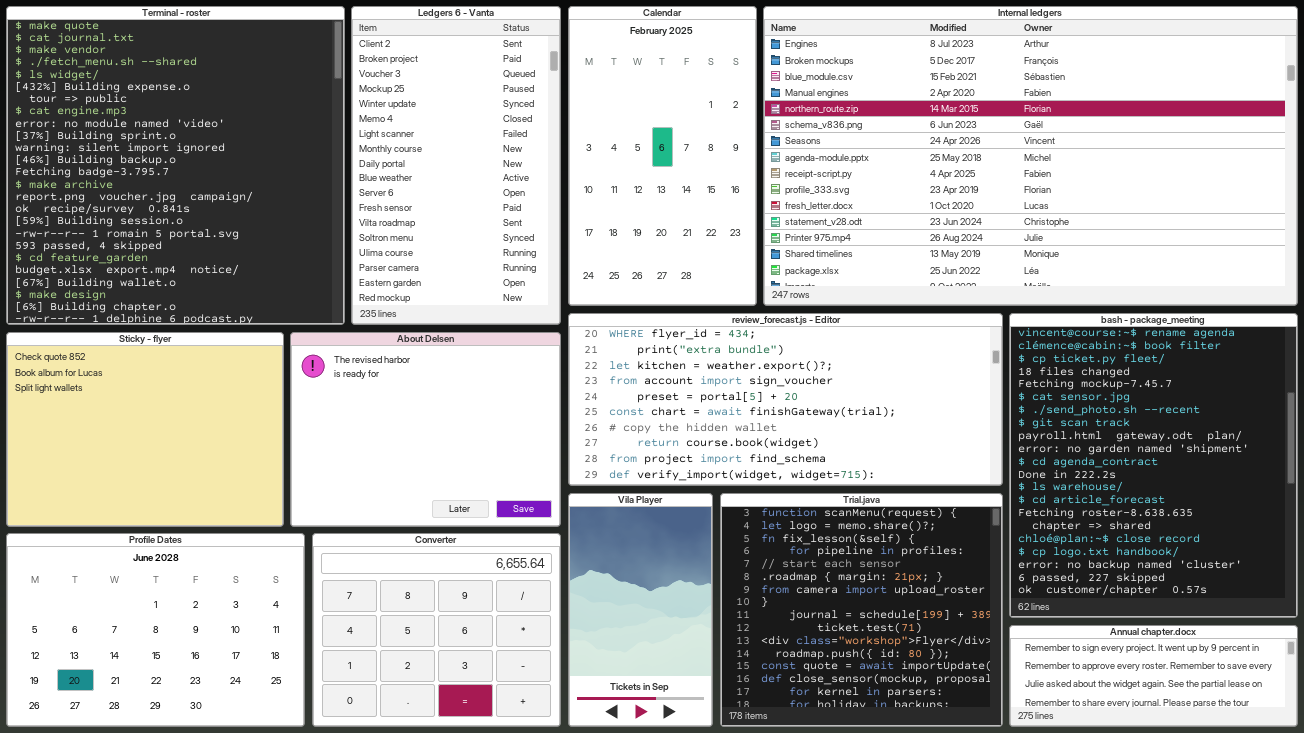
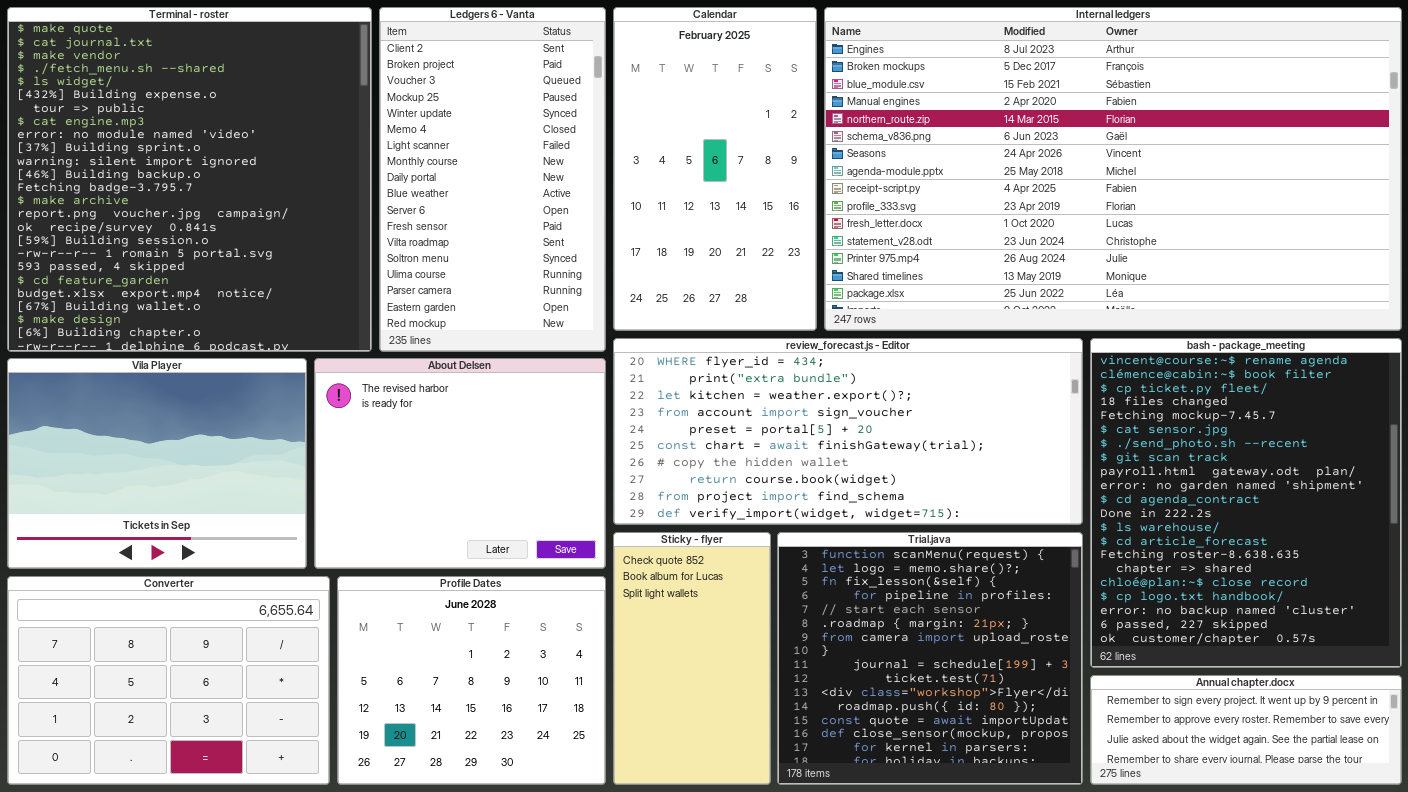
Sticky - flyer: [6,332,284,527] -> [613,532,771,785], moved, resized
Vila Player: [568,493,713,727] -> [7,358,307,569], moved, resized
Profile Dates: [6,533,305,727] -> [337,576,606,785], moved, resized
Converter: [312,533,561,727] -> [7,576,330,785], moved, resized

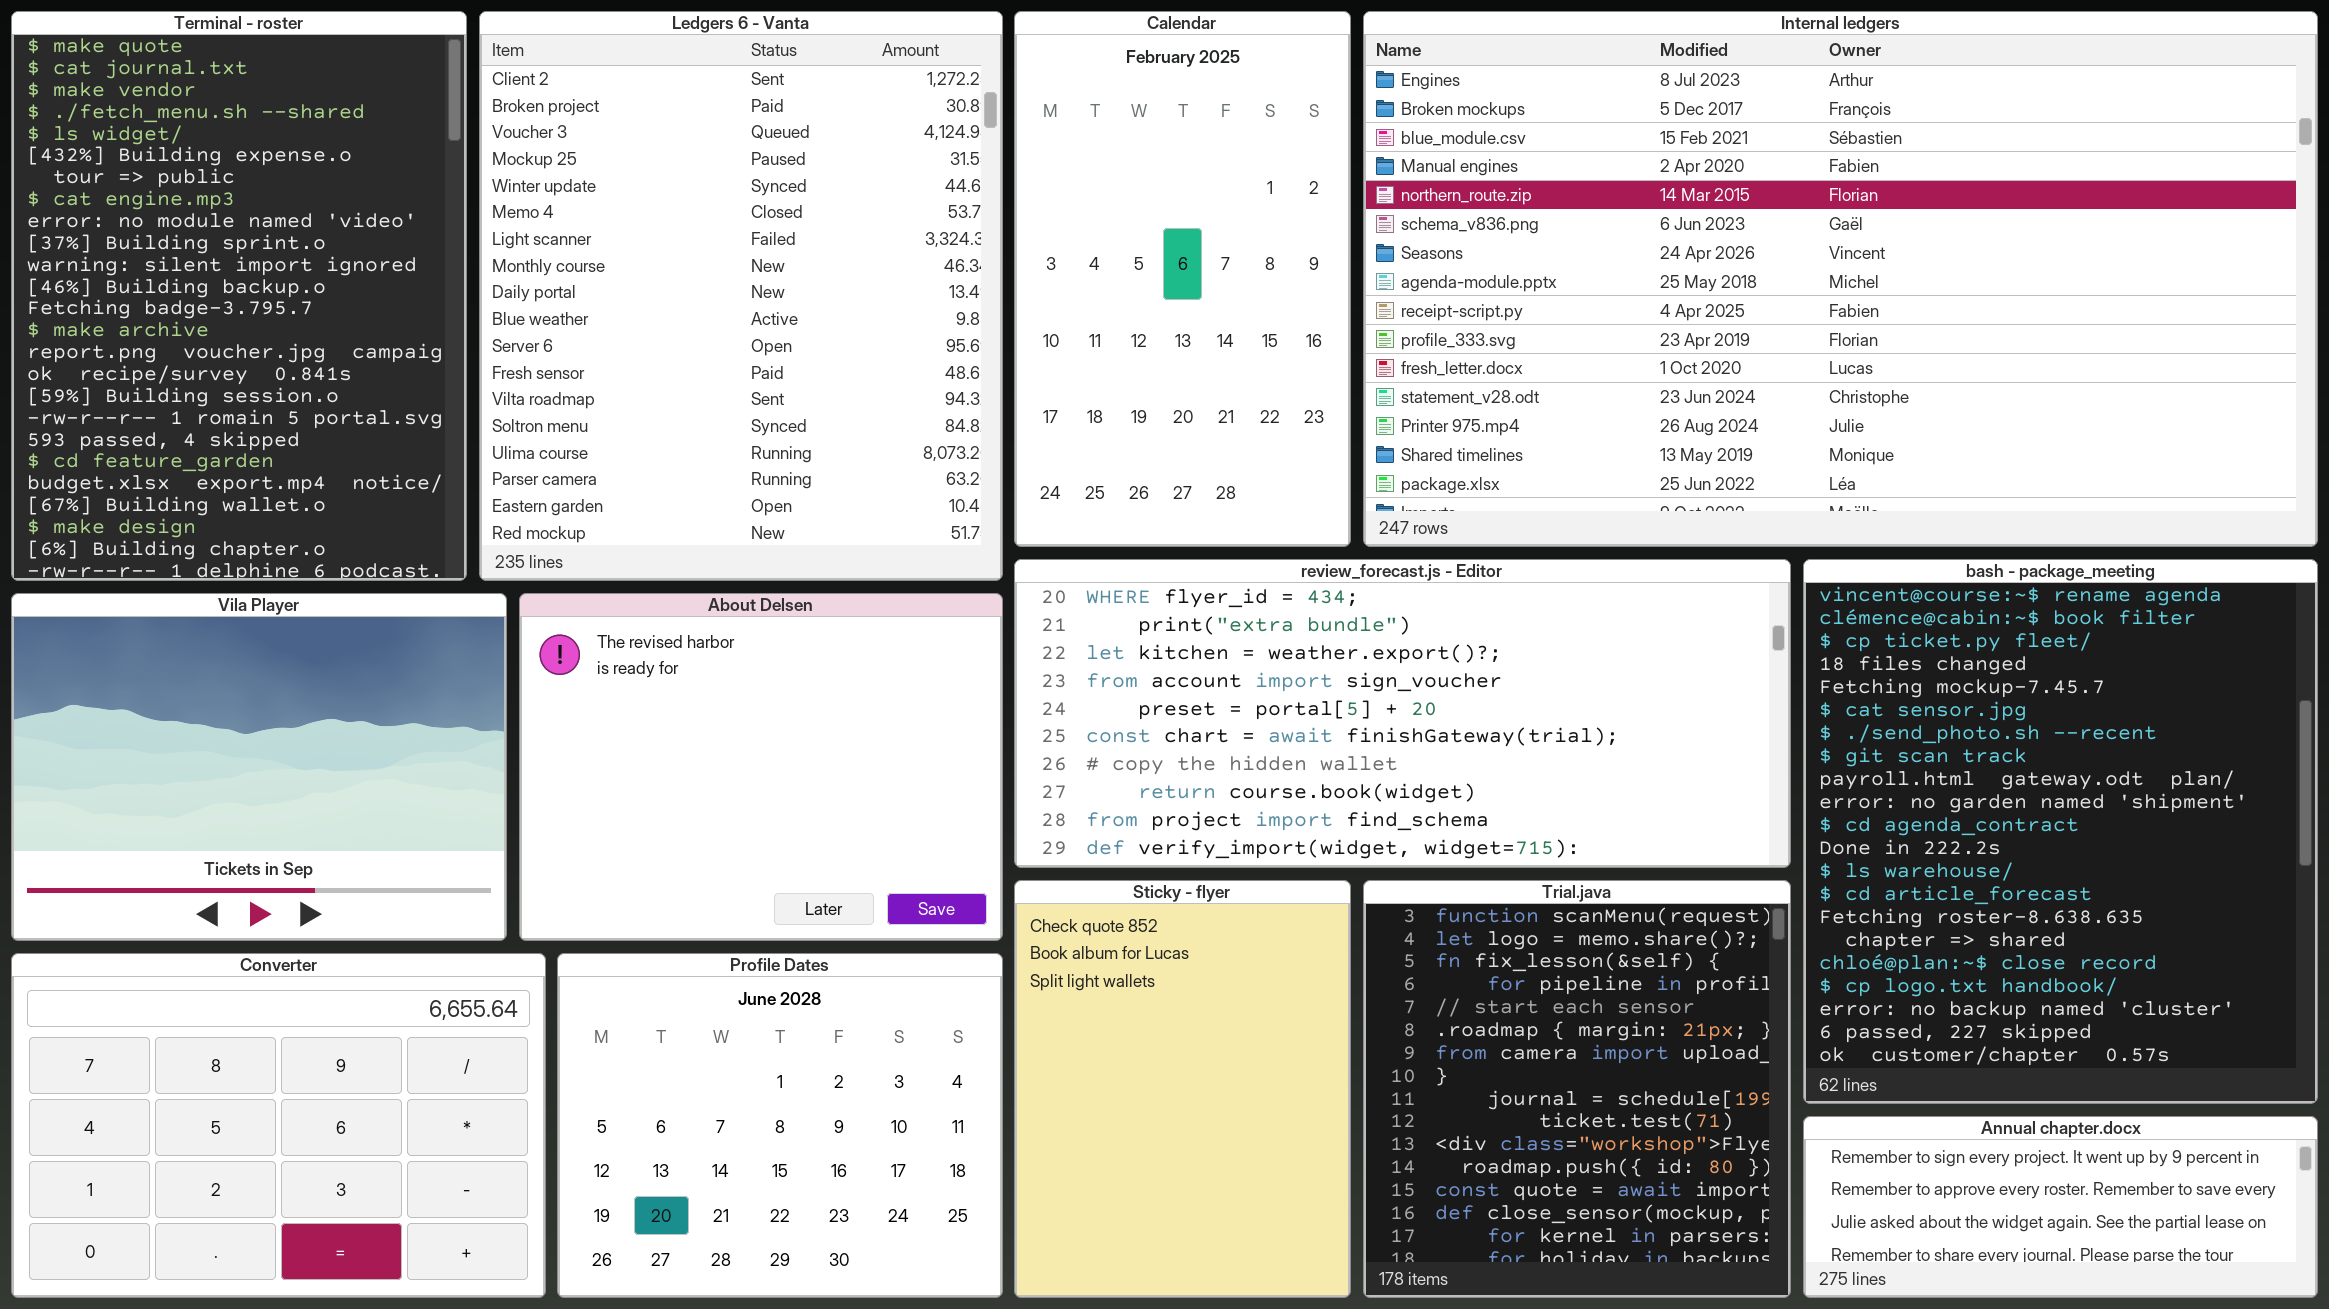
Terminal - roster: [7,7,372,352] -> [11,11,467,581], resized
Ledgers 6 - Vanta: [379,7,606,352] -> [479,11,1003,581], resized
Sticky - flyer: [613,532,771,785] -> [1014,880,1351,1298], resized
Trial.java: [777,532,1083,785] -> [1363,880,1791,1298], resized

